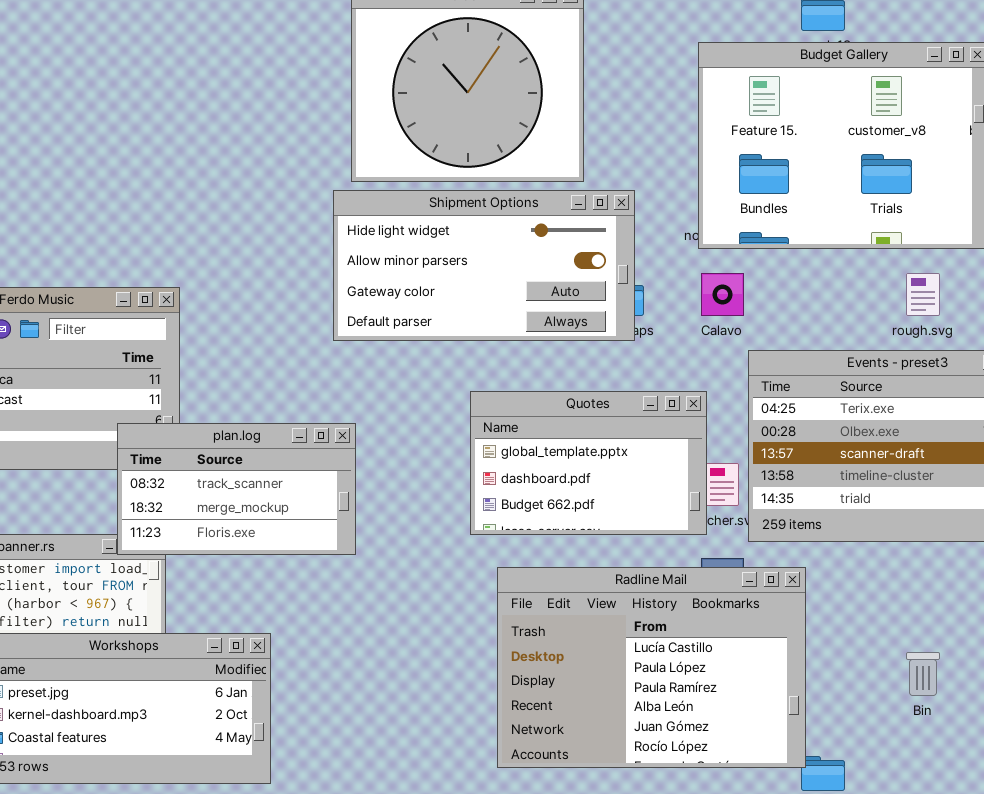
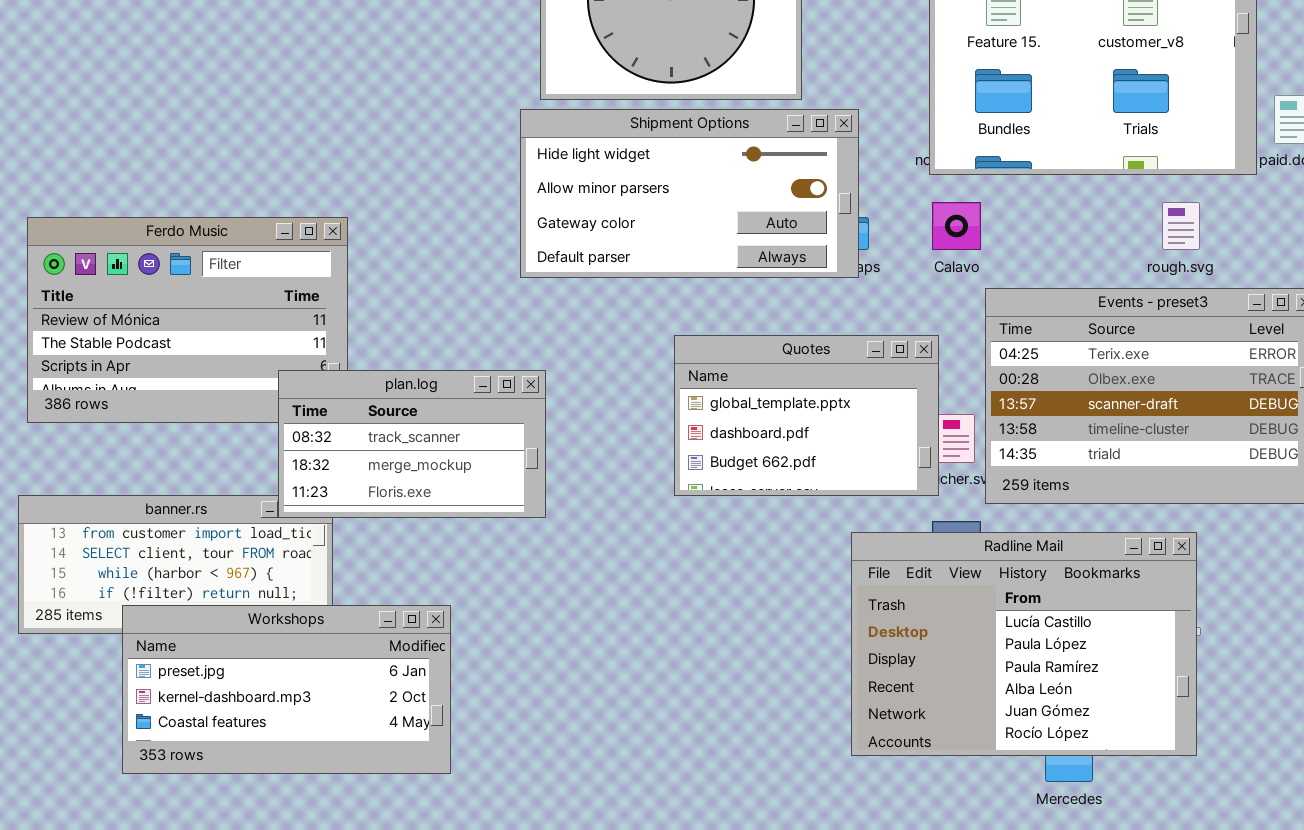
Radline Mail: [497,567,806,768] -> [851,532,1197,756], moved

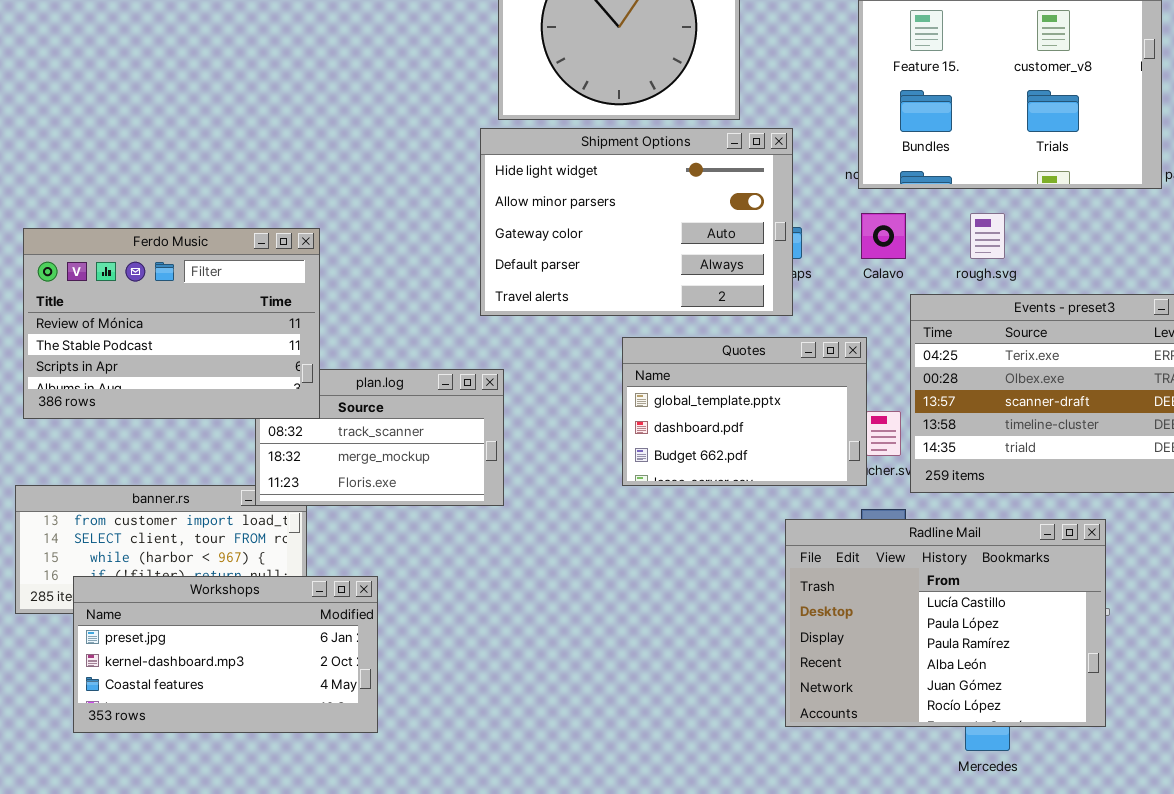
Shipment Options: [520,109,859,278] -> [480,128,793,316], resized
rough.svg: [1162,202,1200,250] -> [970,213,1005,259], moved
Ferdo Music: [27,217,348,423] -> [23,228,320,419], raised
Workshops: [122,605,451,774] -> [73,576,378,733], moved

